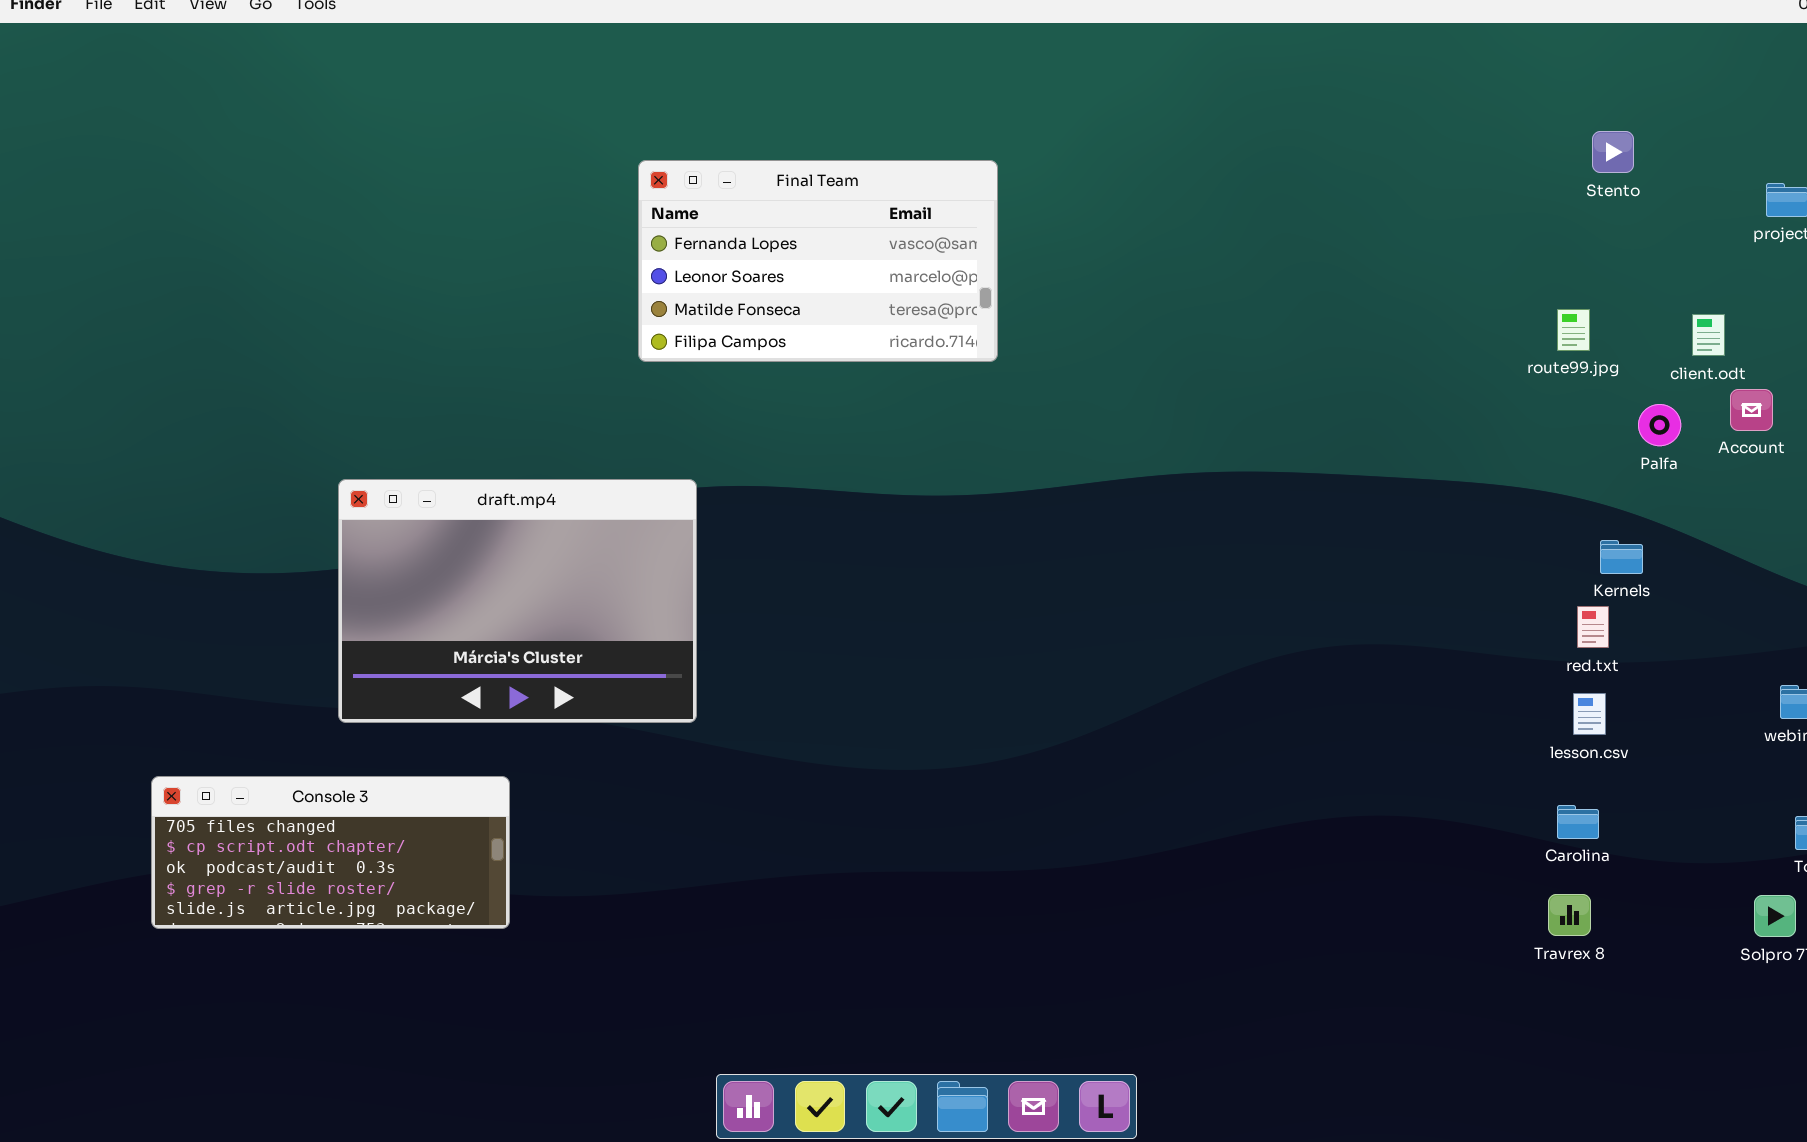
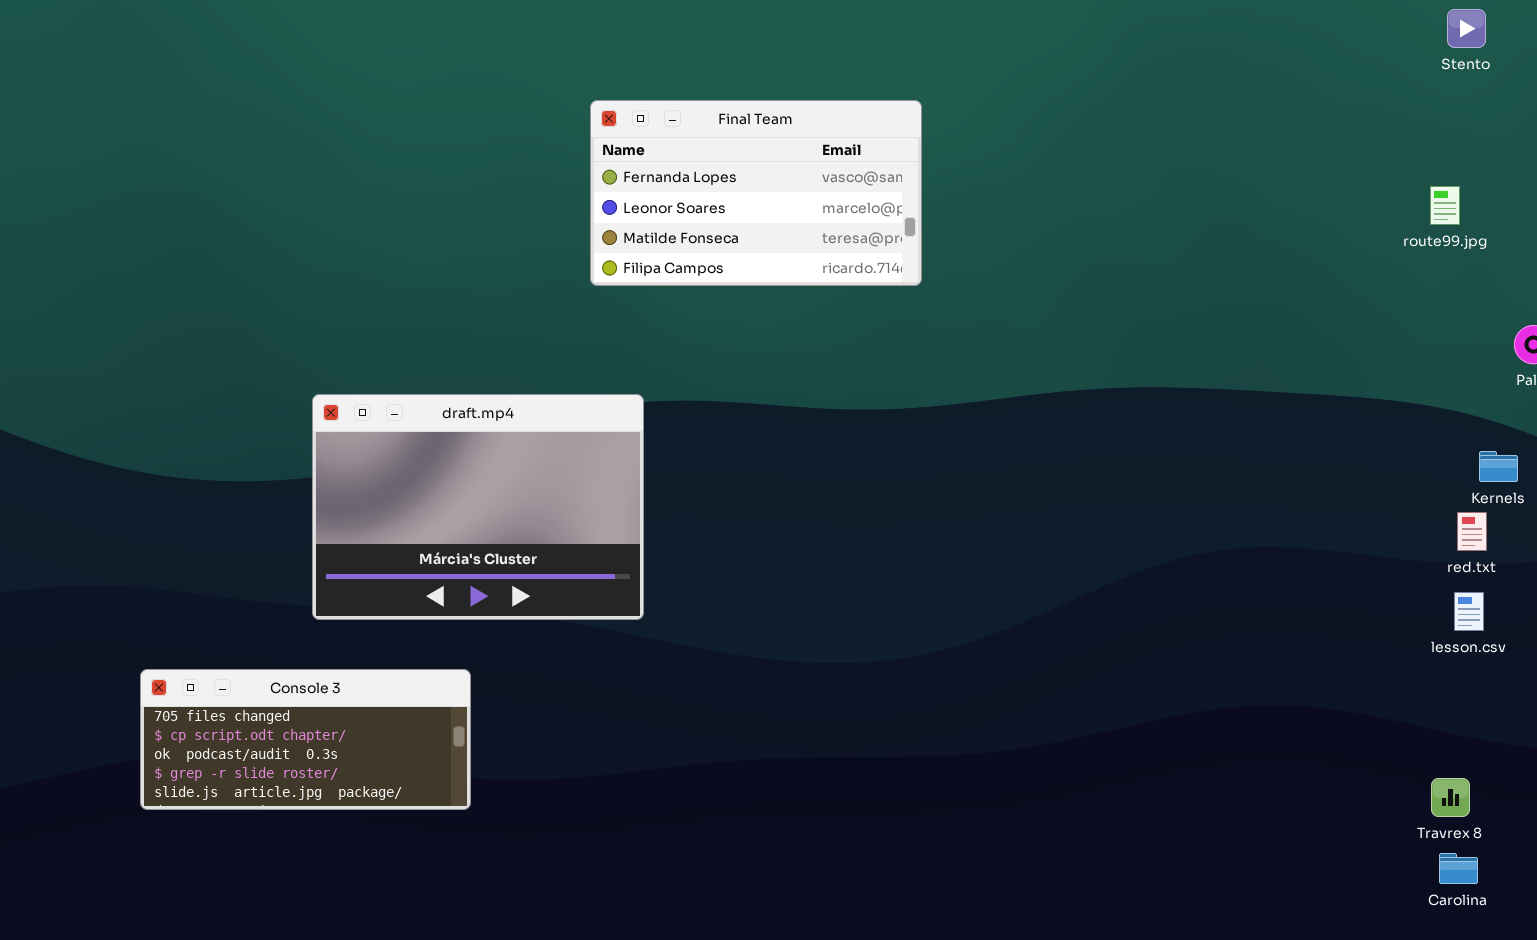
Stento: [1592,131,1634,173] -> [1447,9,1486,48], moved
route99.jpg: [1557,309,1590,351] -> [1430,186,1460,225], moved
Carolina: [1557,805,1599,839] -> [1439,853,1478,884], moved

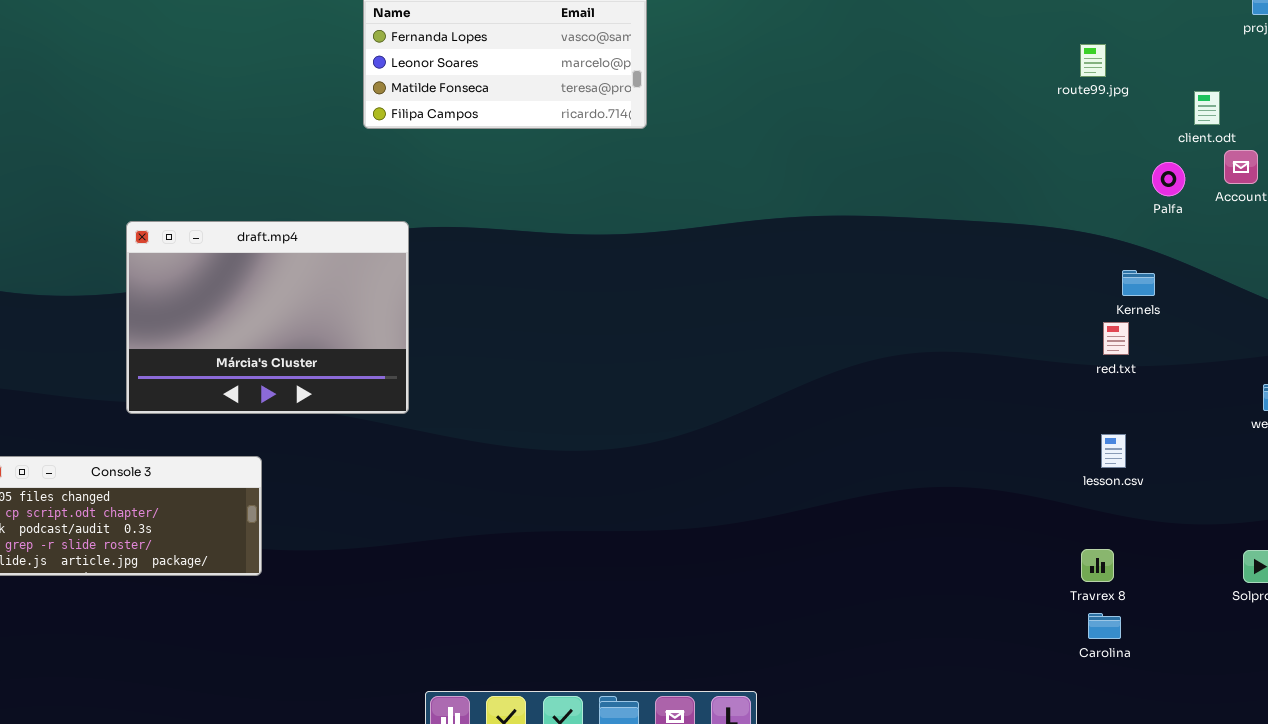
lesson.csv: [1454,592,1484,631] -> [1101,434,1126,468], moved

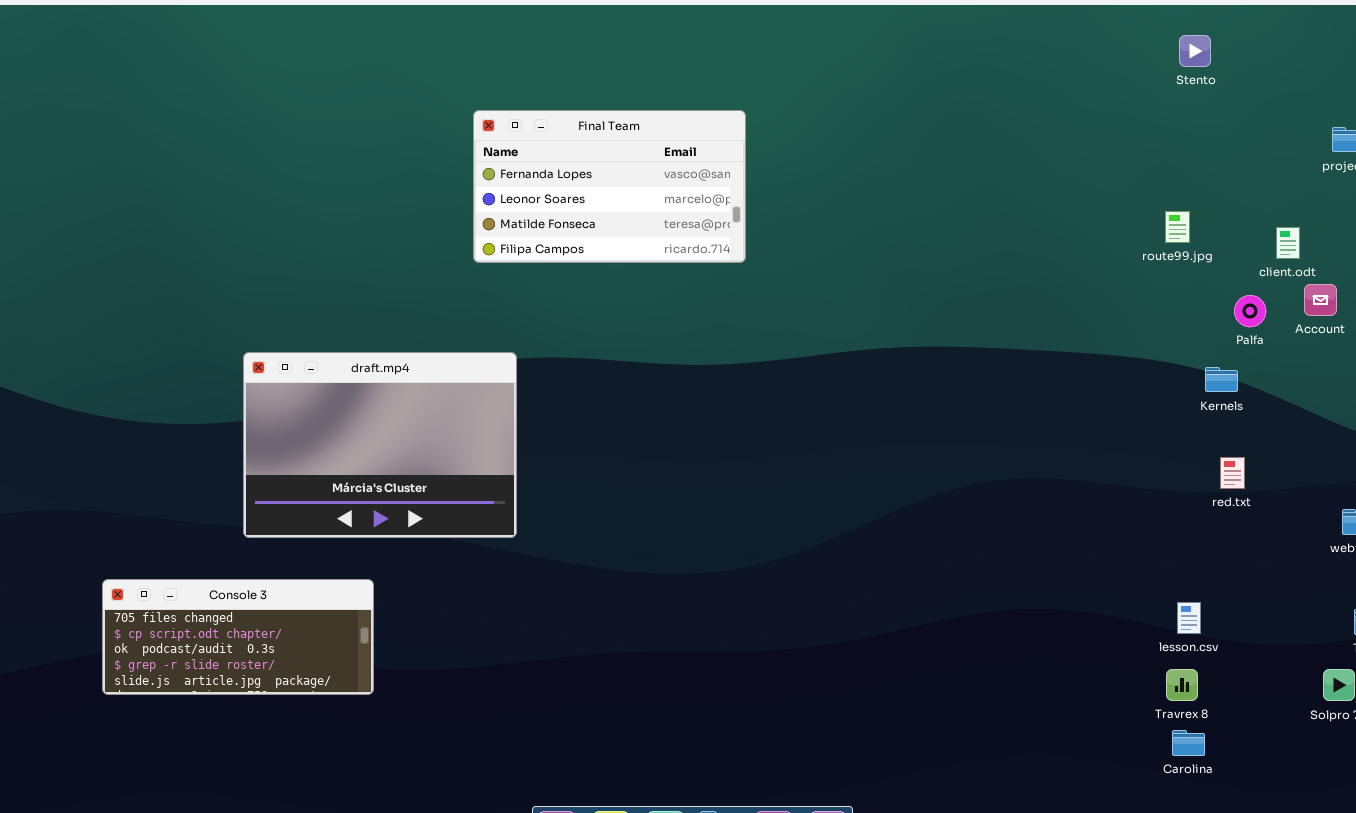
route99.jpg: [1080,44,1106,77] -> [1165,211,1190,243], moved
Kernels: [1122,270,1155,296] -> [1205,367,1238,392], moved
red.txt: [1103,322,1129,355] -> [1220,457,1245,489], moved
lesson.csv: [1101,434,1126,468] -> [1177,602,1201,634], moved

